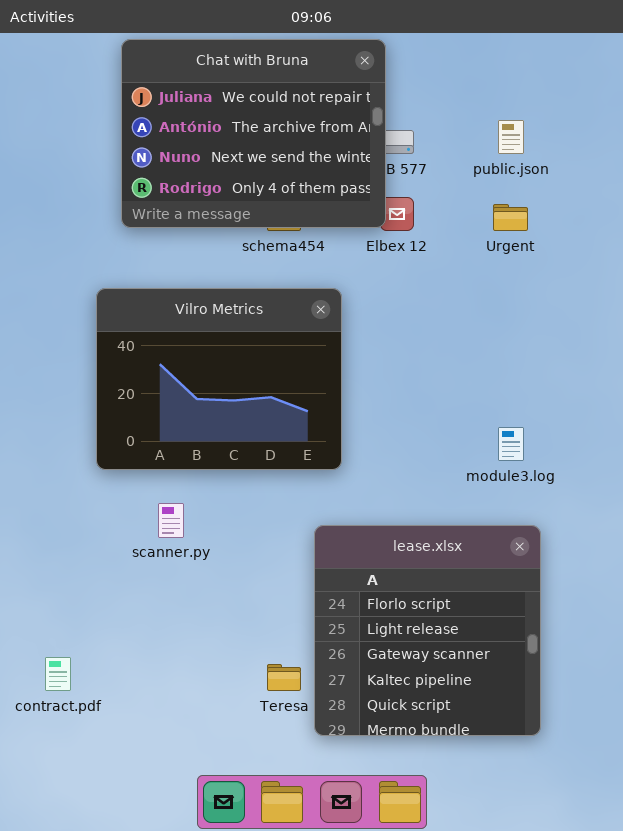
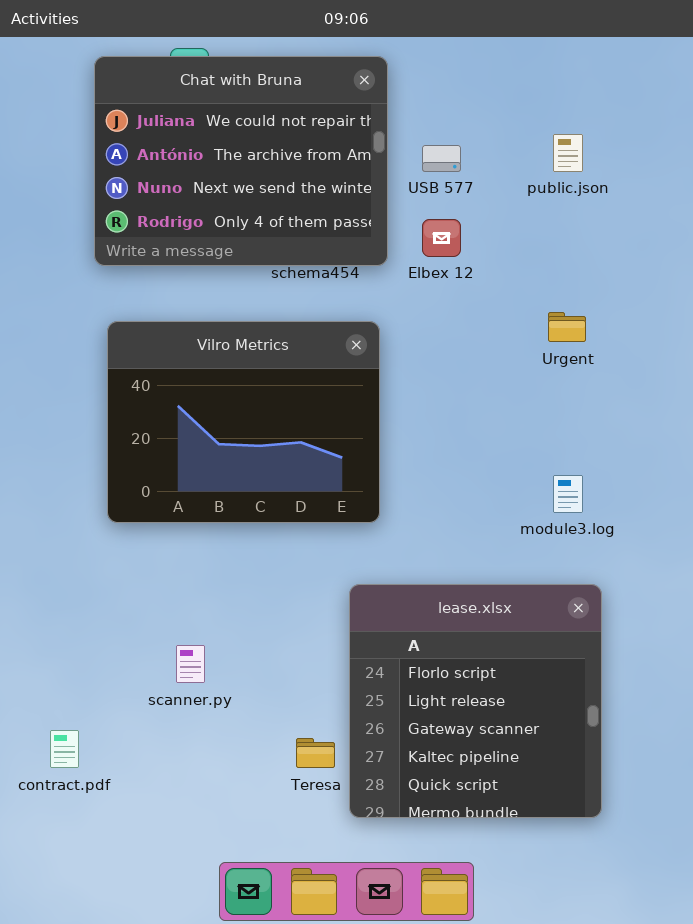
Chat with Bruna: [121,39,386,228] -> [94,56,388,266], moved
Urgent: [493,204,528,231] -> [548,312,586,342], moved
scanner.py: [158,503,184,538] -> [176,645,205,683], moved

